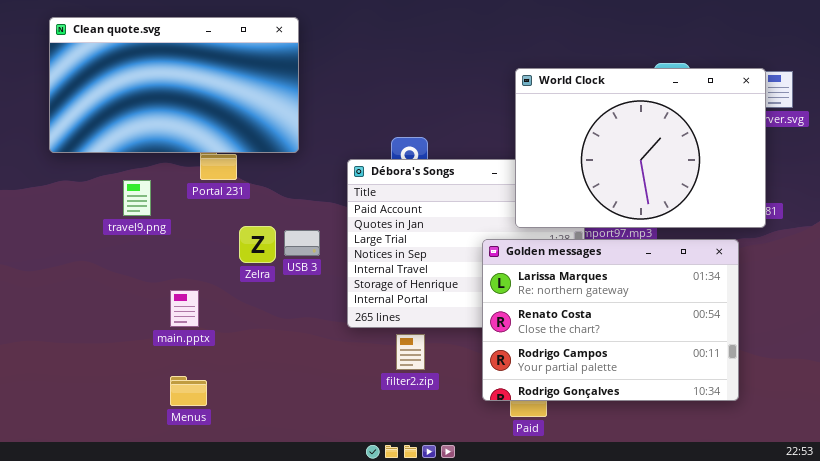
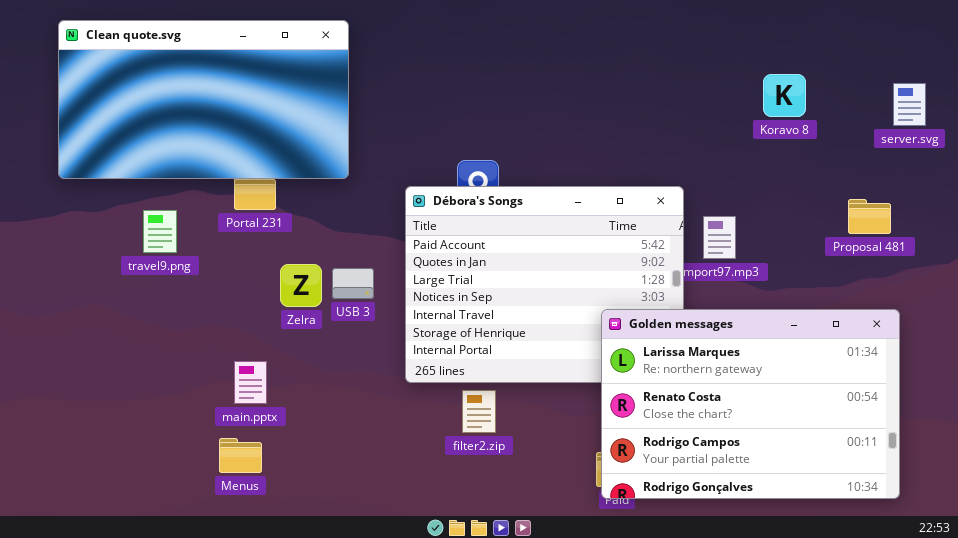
World Clock: [515,68,766,228] -> none, closed
Golden messages: [482,239,739,401] -> [601,309,900,499], moved
main.pptx: [170,290,199,327] -> [234,361,267,404], moved
Menus: [170,376,207,406] -> [219,438,262,473], moved

